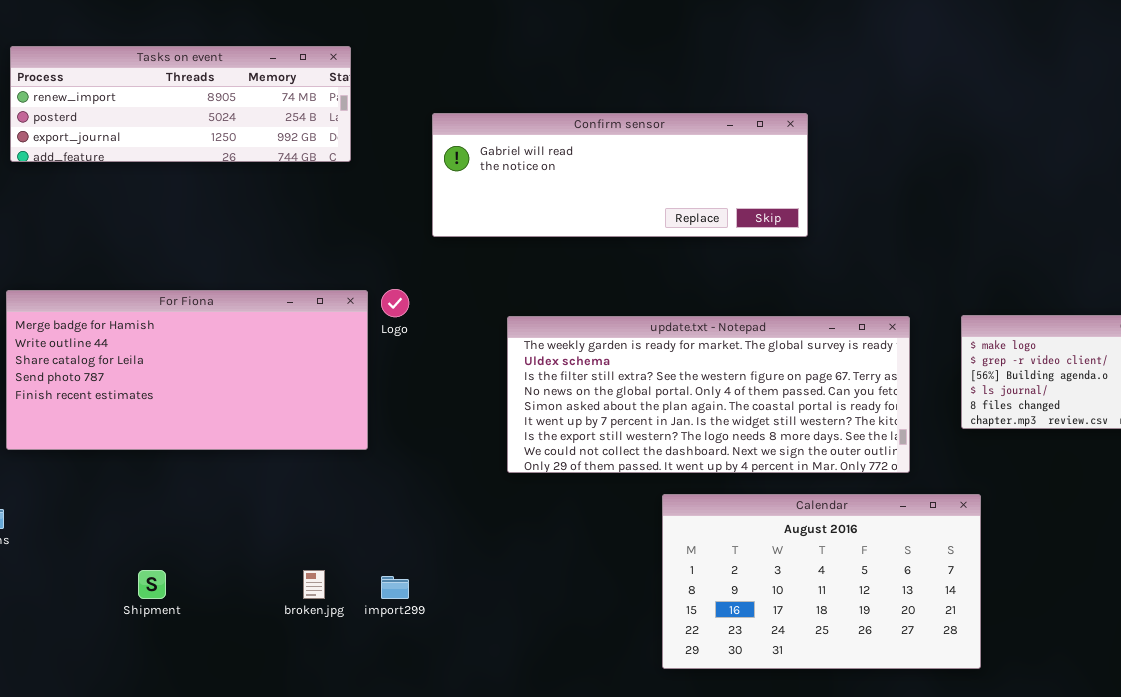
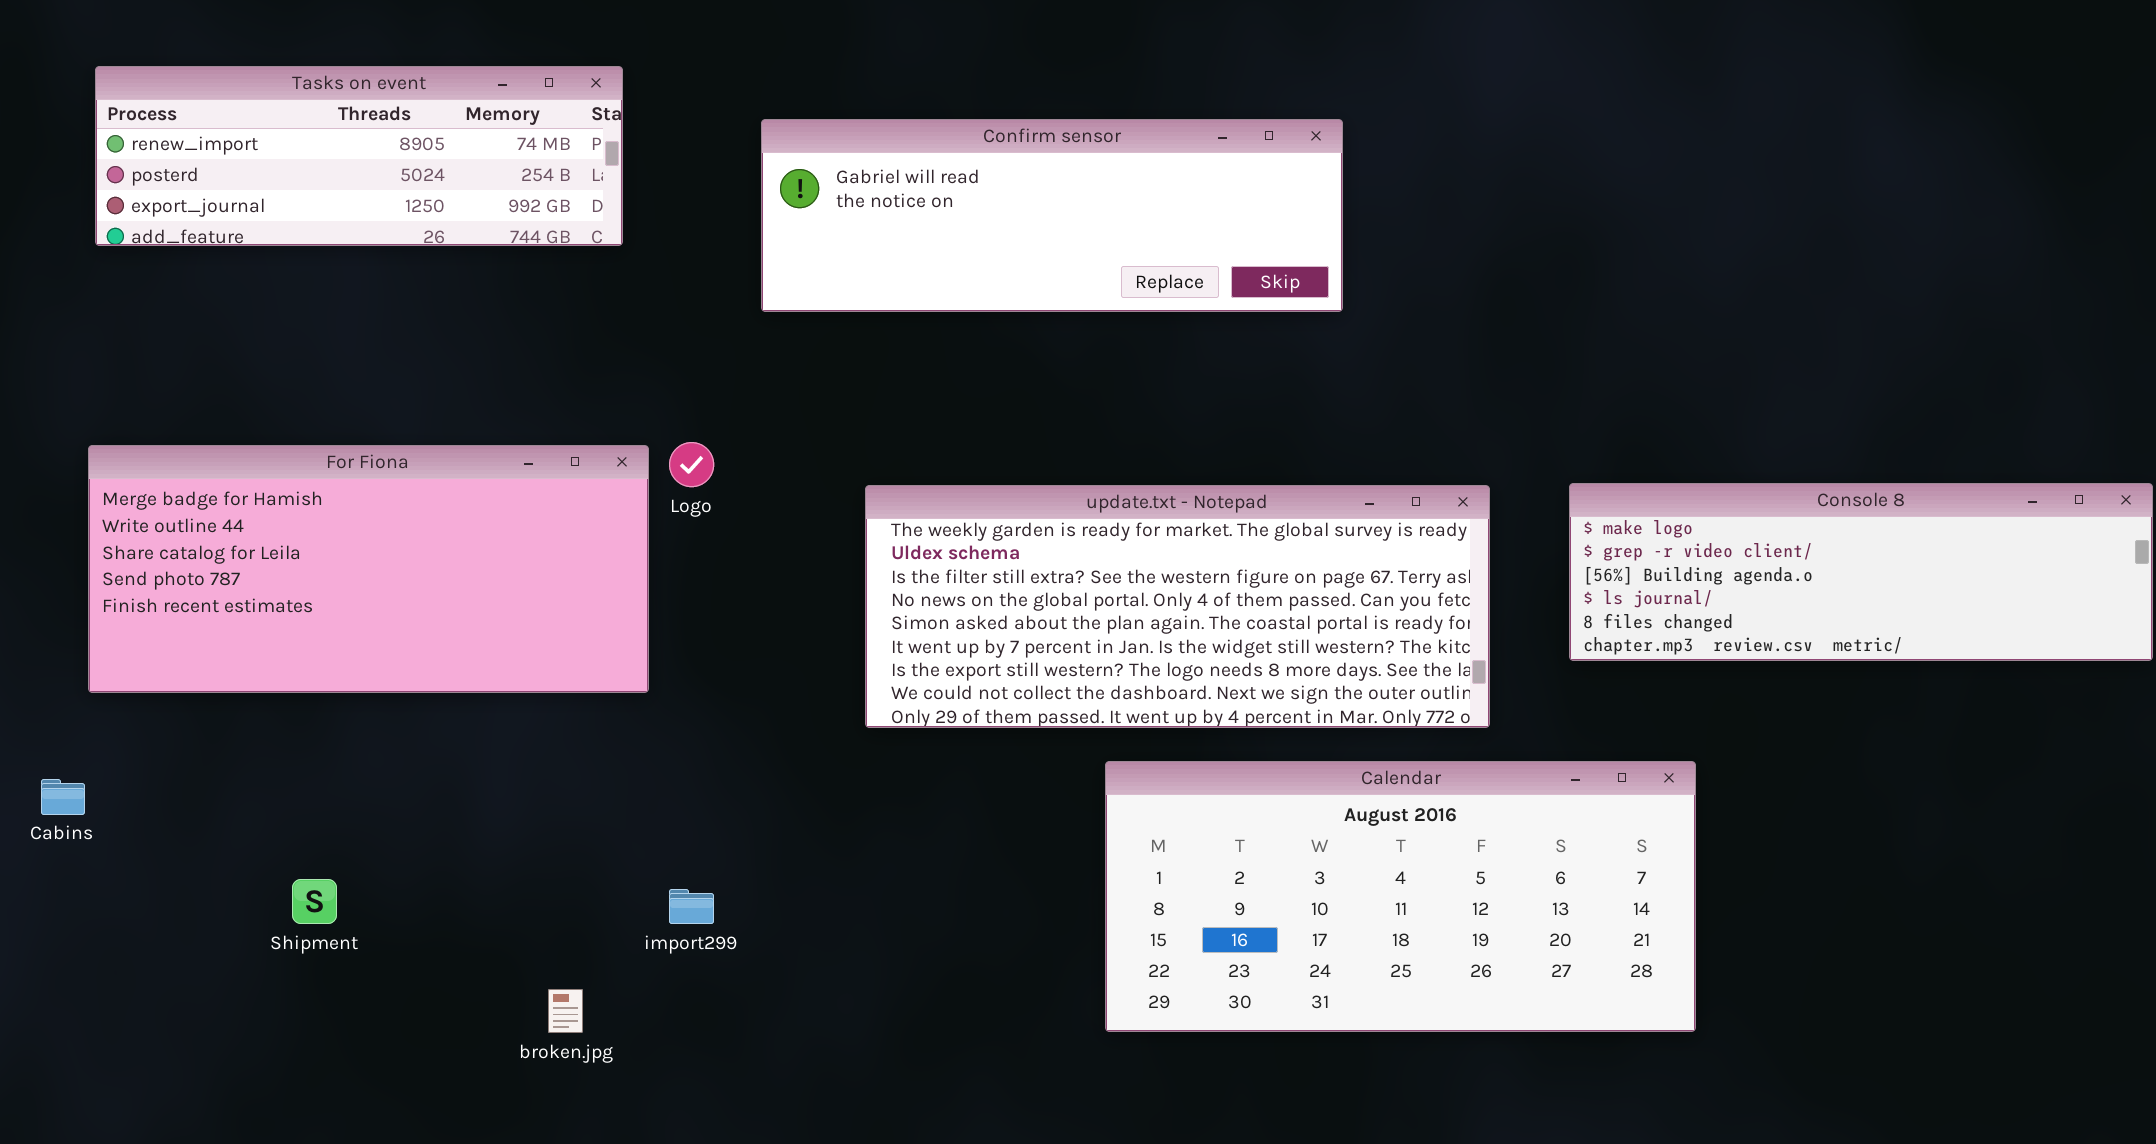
Confirm sensor: [432,113,808,237] -> [761,119,1343,312], moved
Calendar: [662,494,981,669] -> [1105,761,1696,1032], resized
broken.jpg: [303,570,325,599] -> [548,989,583,1033], moved

